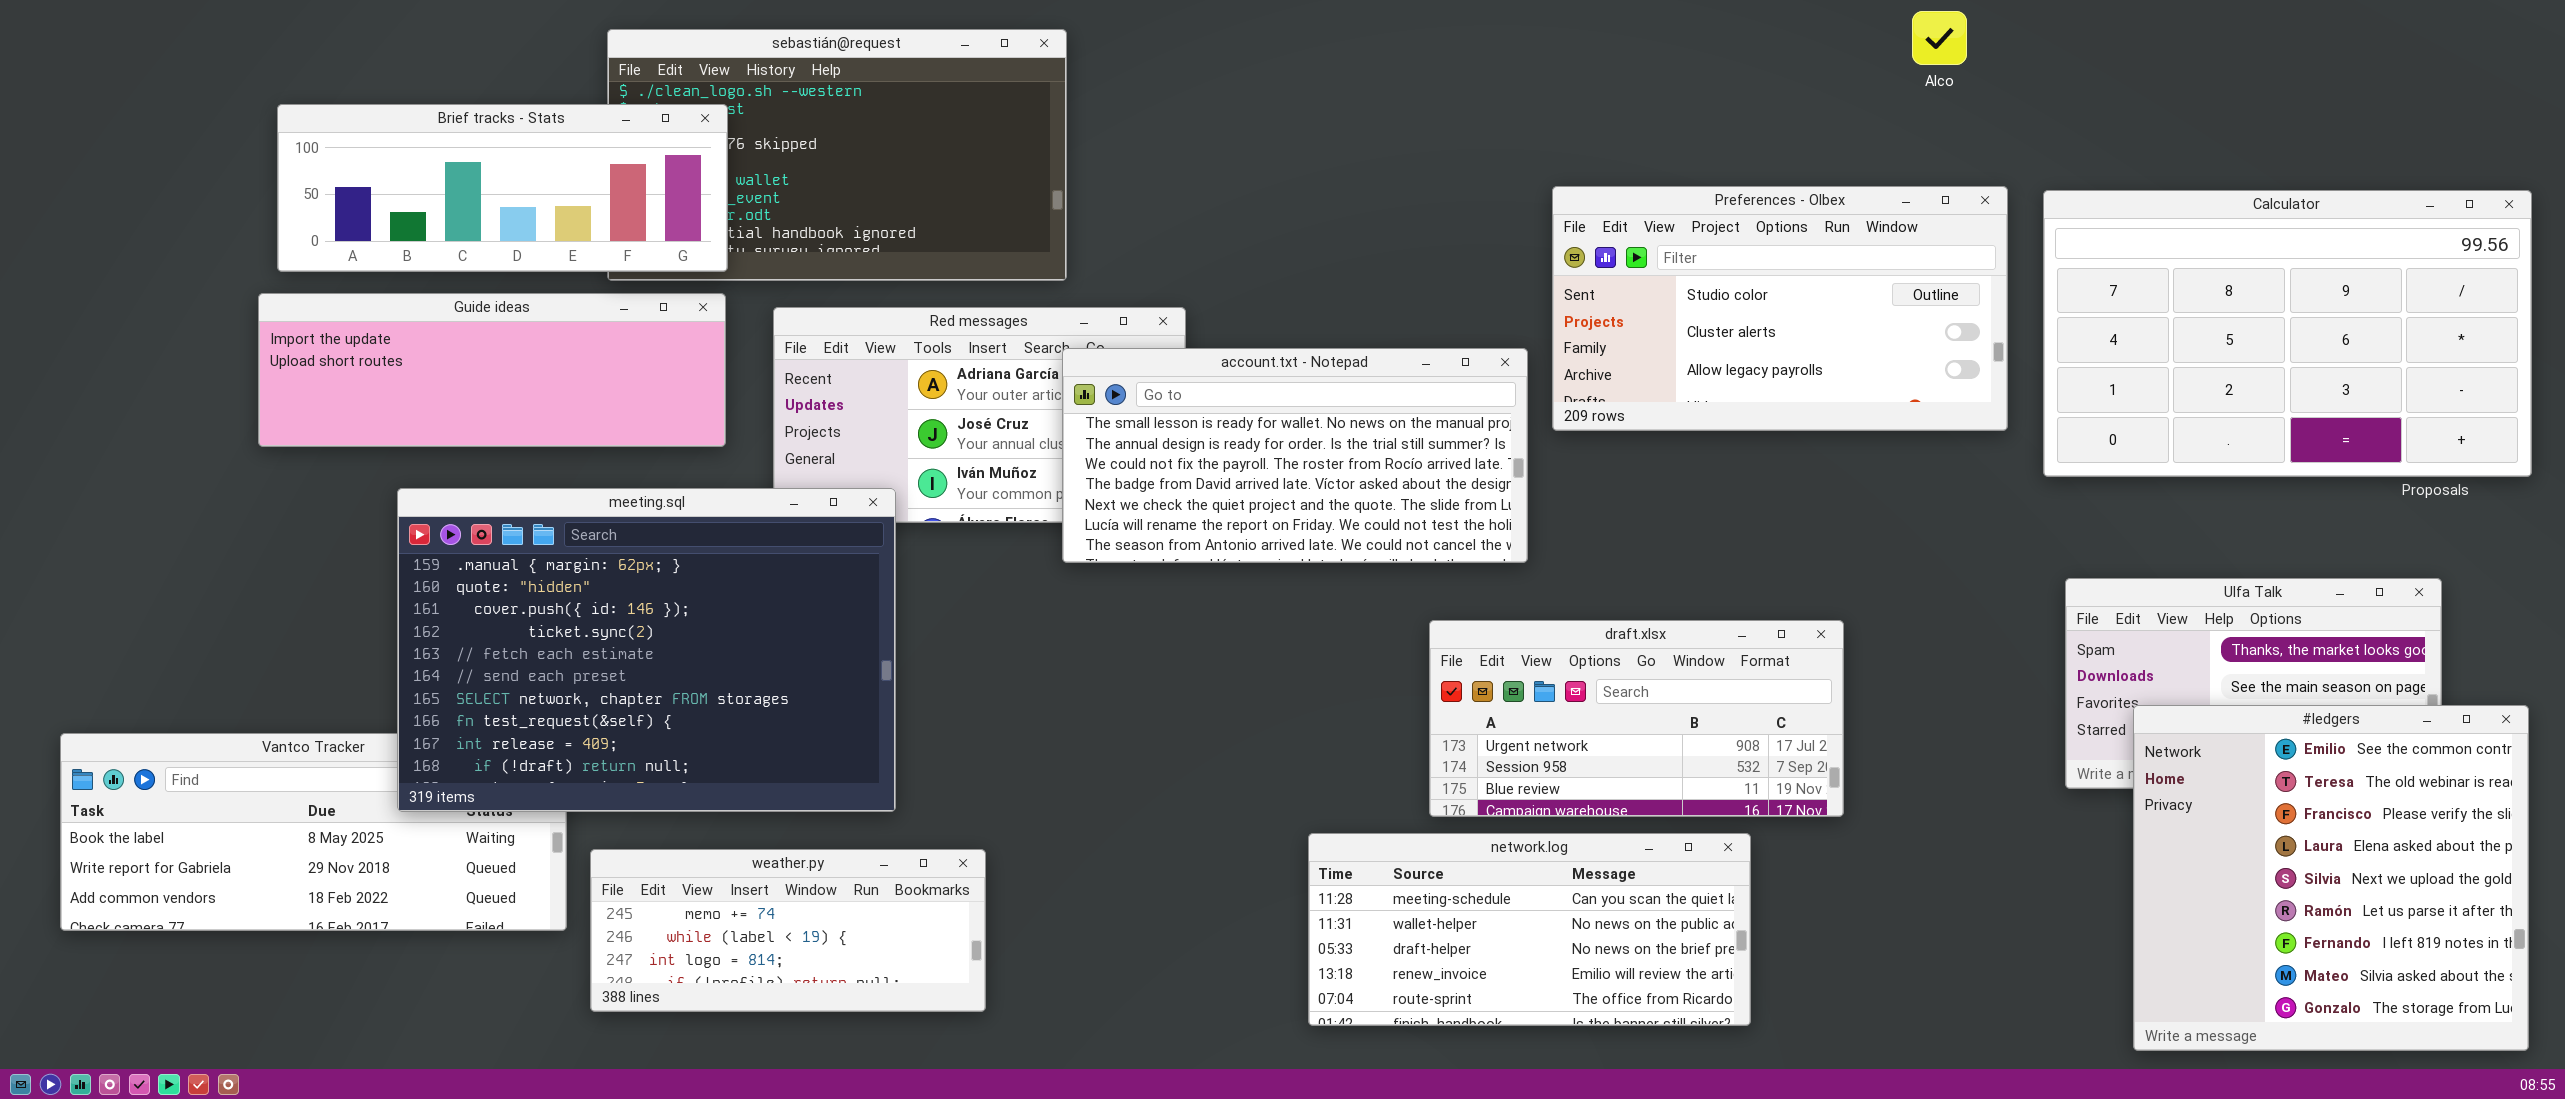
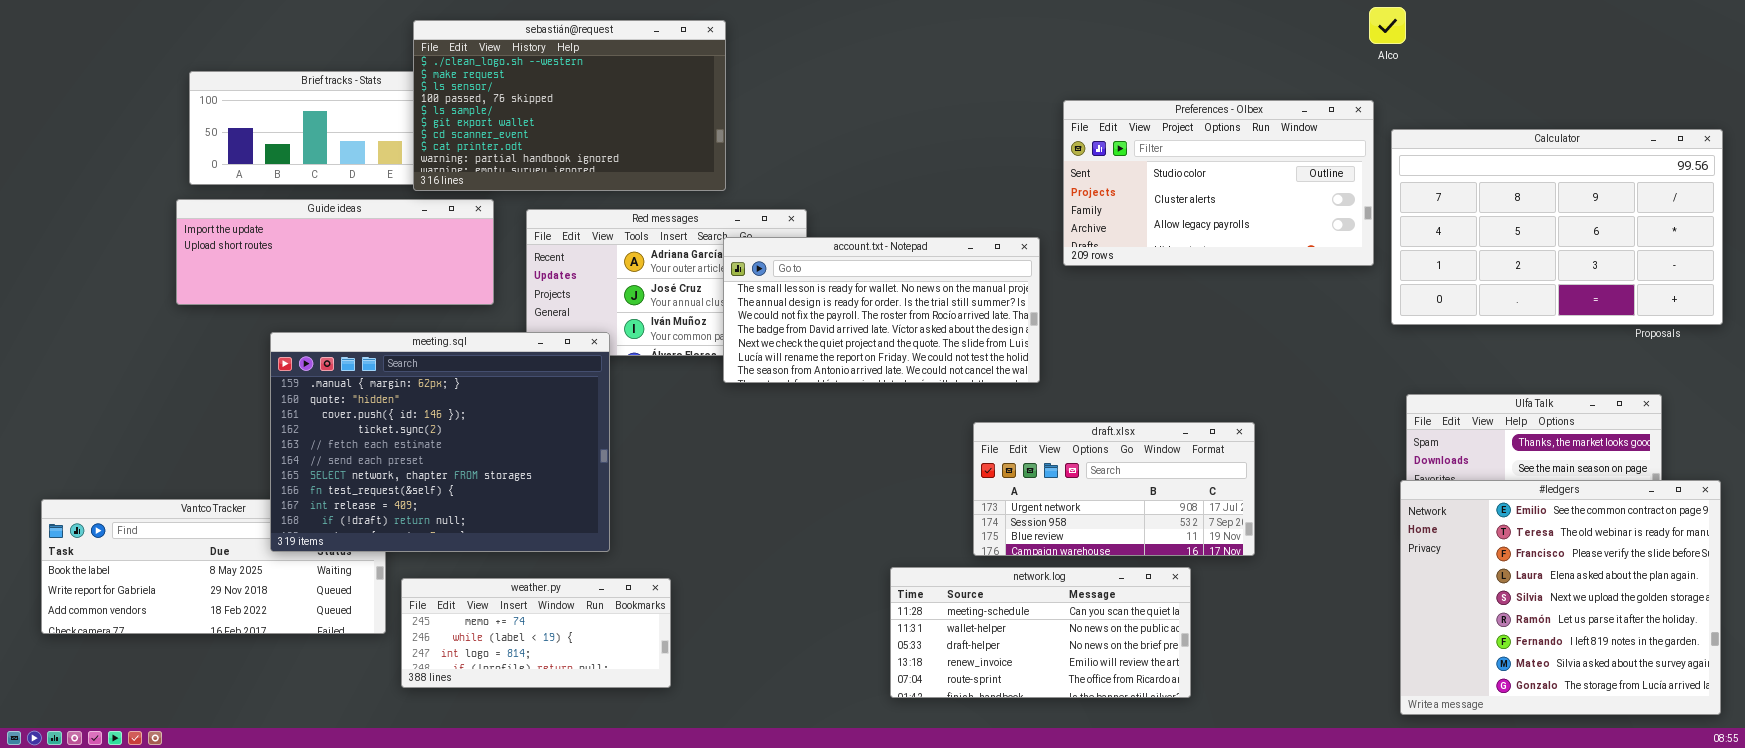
Alco: [1912,11,1967,65] -> [1369,7,1406,44], moved
sebastián@request: [607,29,1067,281] -> [413,20,726,191], raised
Preferences - Olbex: [1552,186,2008,431] -> [1063,100,1374,266], moved
#ledgers: [2133,705,2529,1051] -> [1400,480,1721,715], resized

